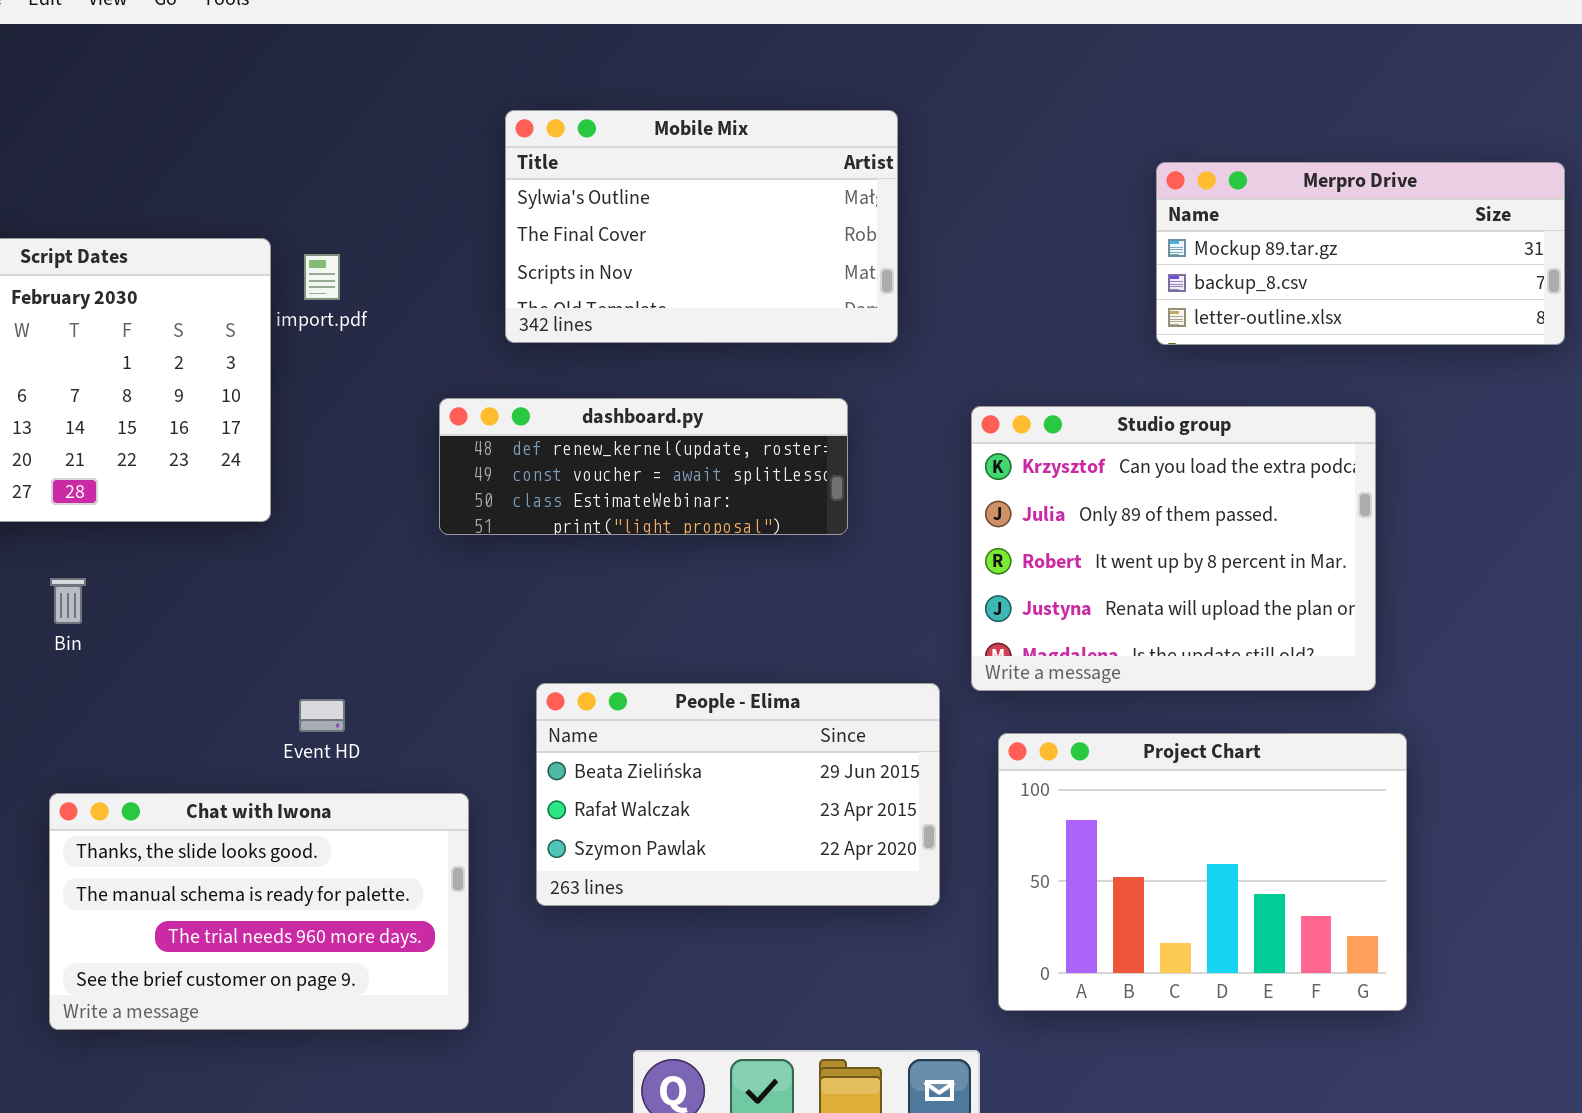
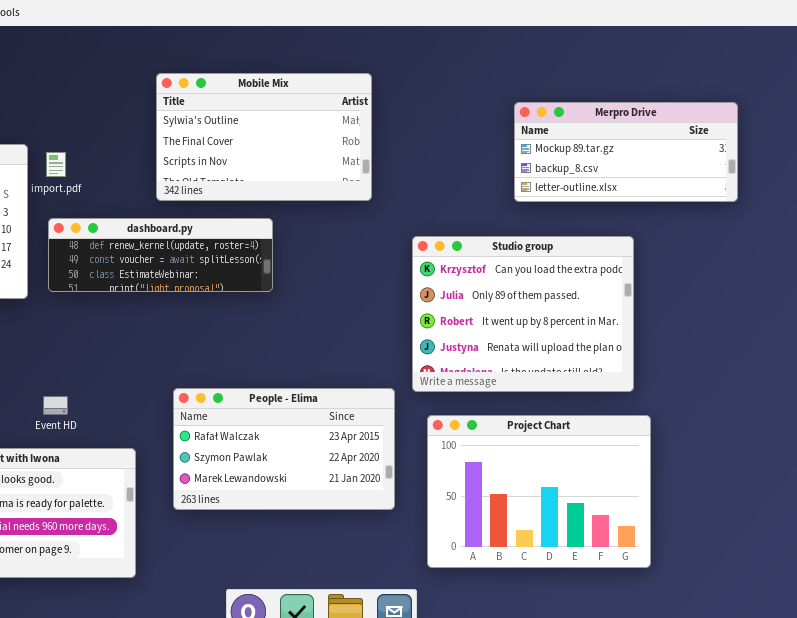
dashboard.py: [439,398,848,535] -> [48,218,273,292], moved
People - Elima: [536,683,940,906] -> [173,388,395,510], scrolled down 1 row

